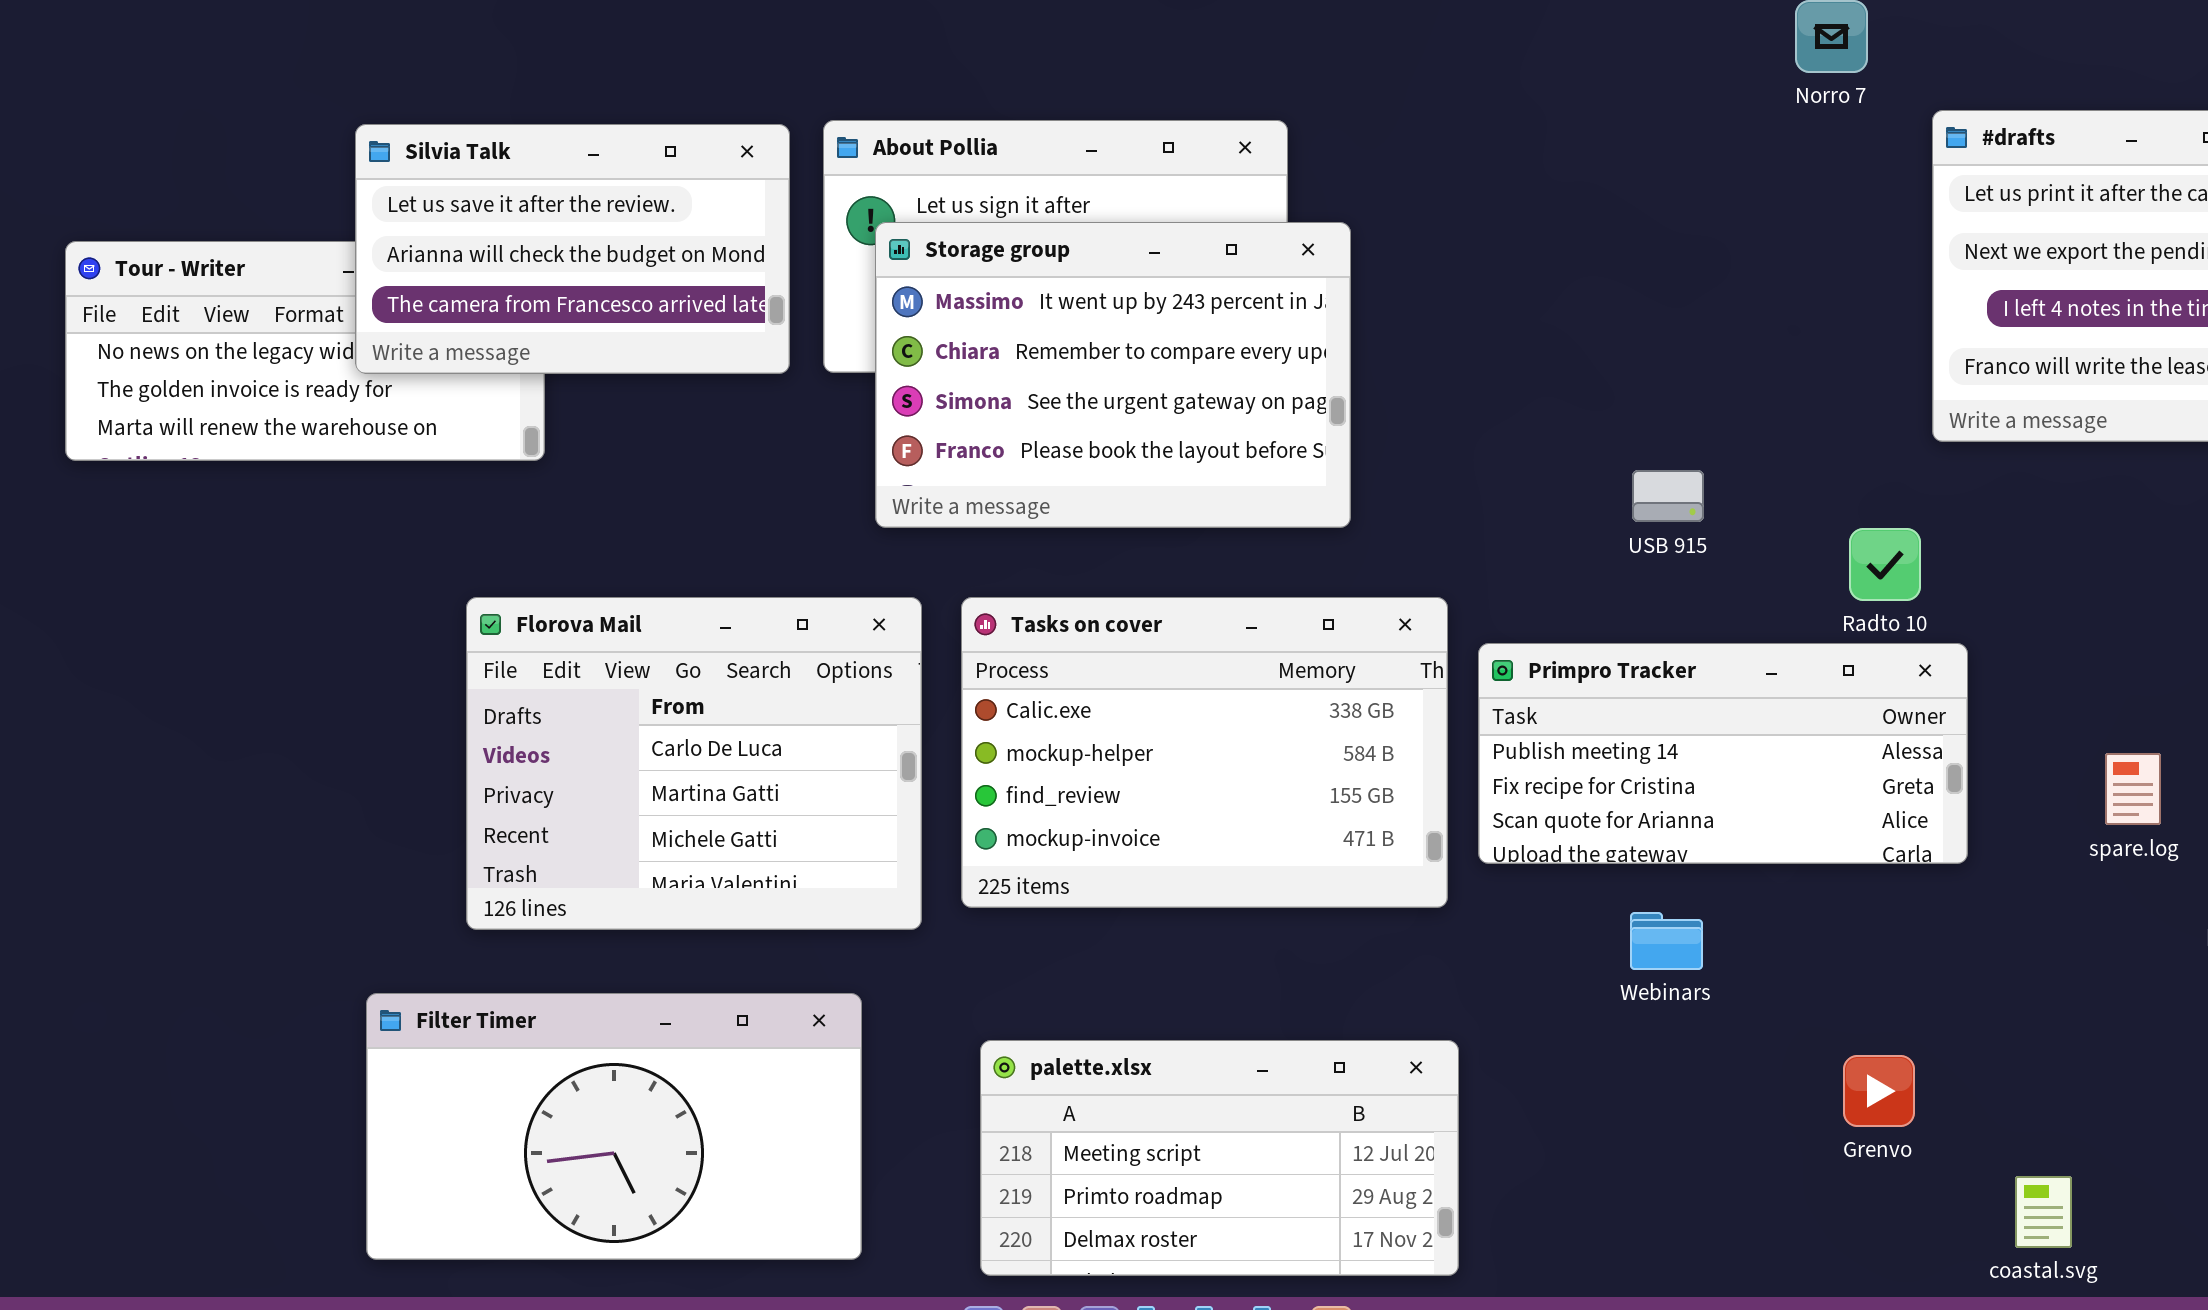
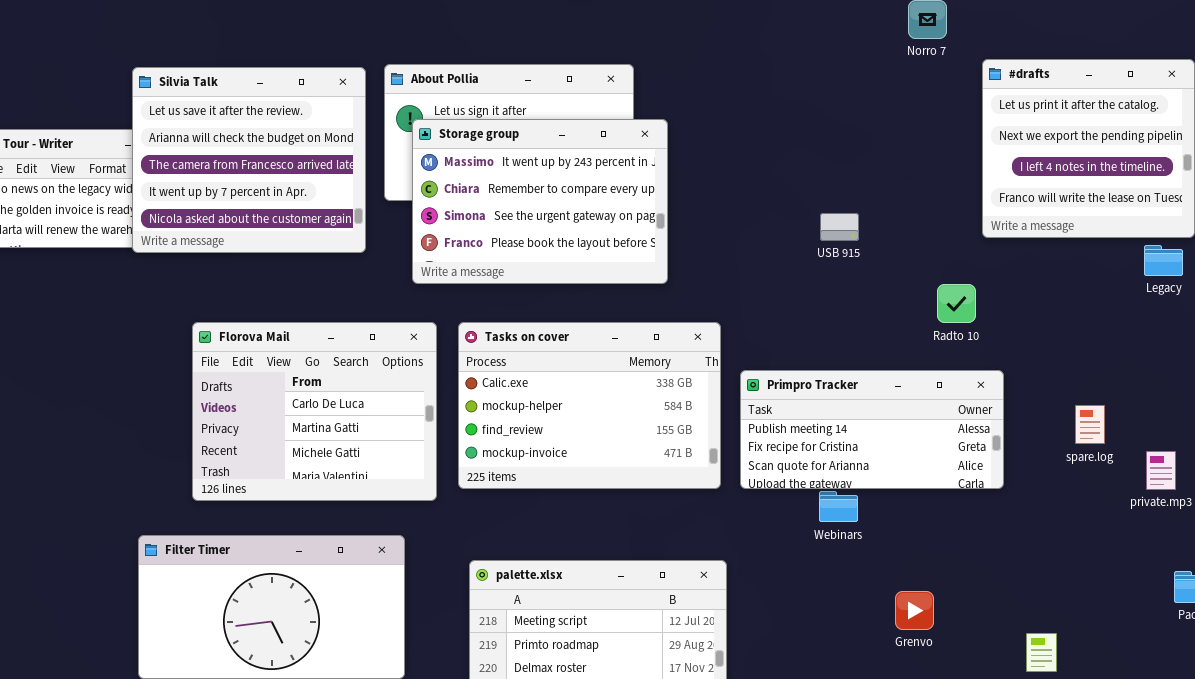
Silvia Talk: [355,124,790,374] -> [132,67,366,253], resized
USB 915: [1632,470,1704,522] -> [820,213,859,241], moved
Primpro Tracker: [1478,643,1968,864] -> [740,370,1004,489], moved
Grenvo: [1843,1055,1915,1127] -> [895,591,934,630], moved

